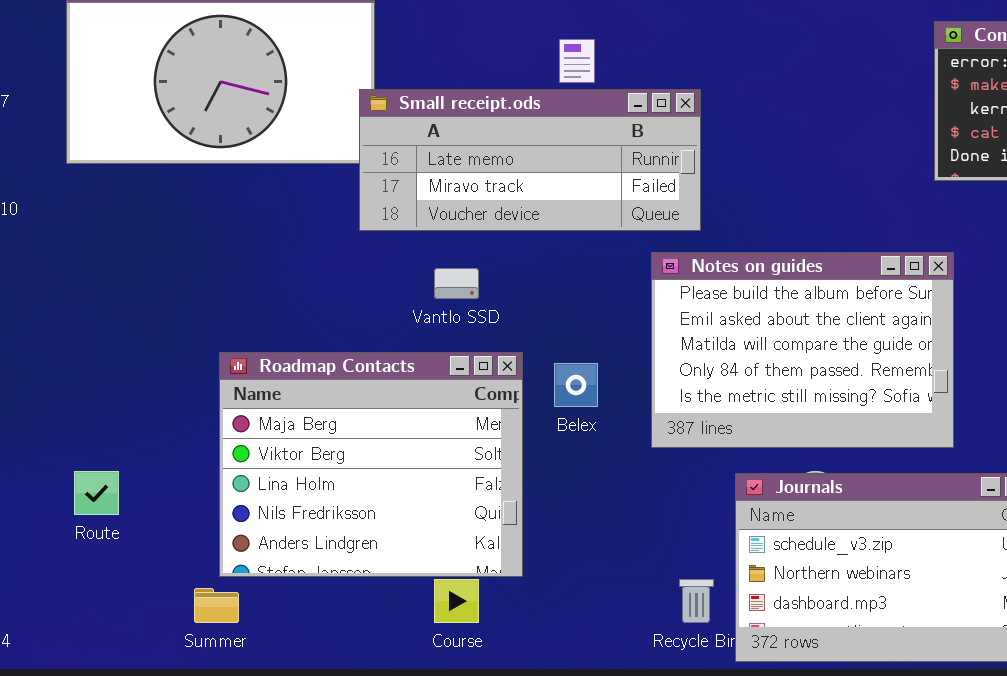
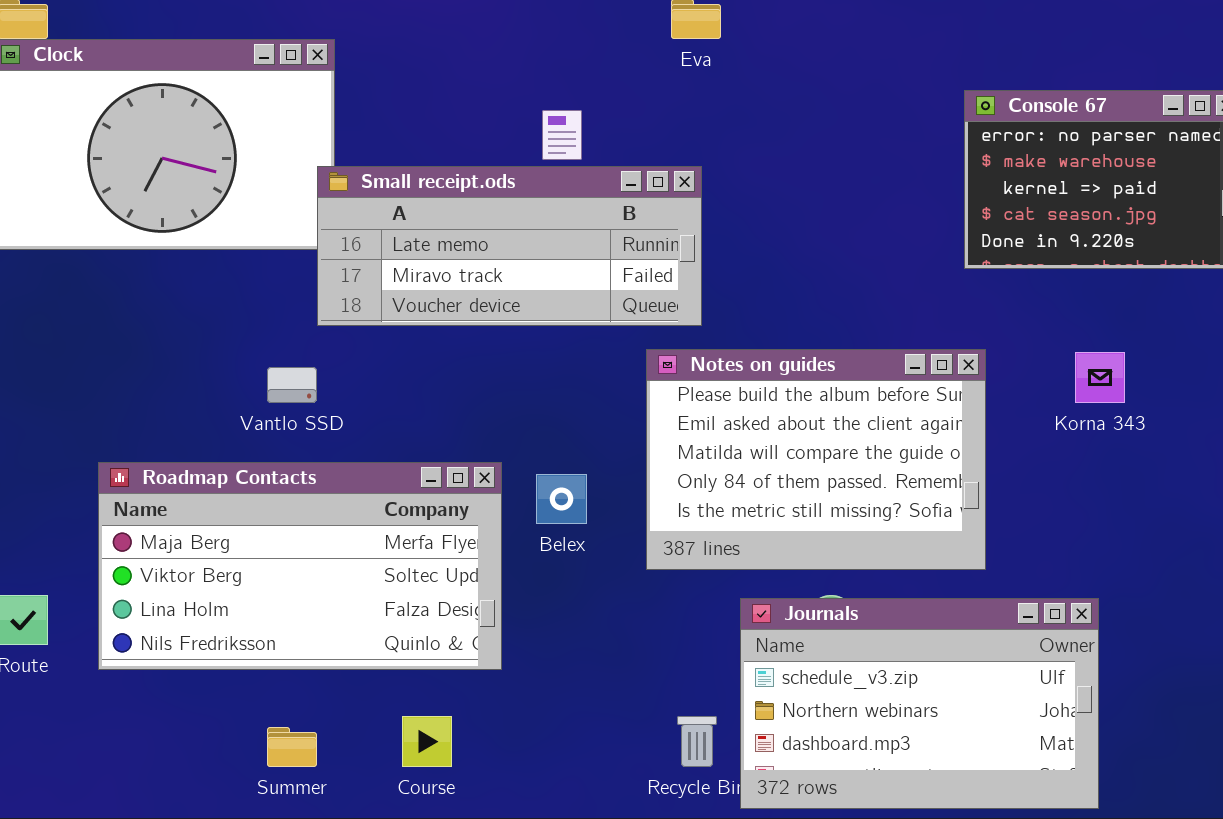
Vantlo SSD: [434,268,479,299] -> [267,367,317,403], moved
Roadmap Contacts: [219,352,523,577] -> [98,462,502,670], resized
Summer: [194,588,239,623] -> [267,727,317,767], moved

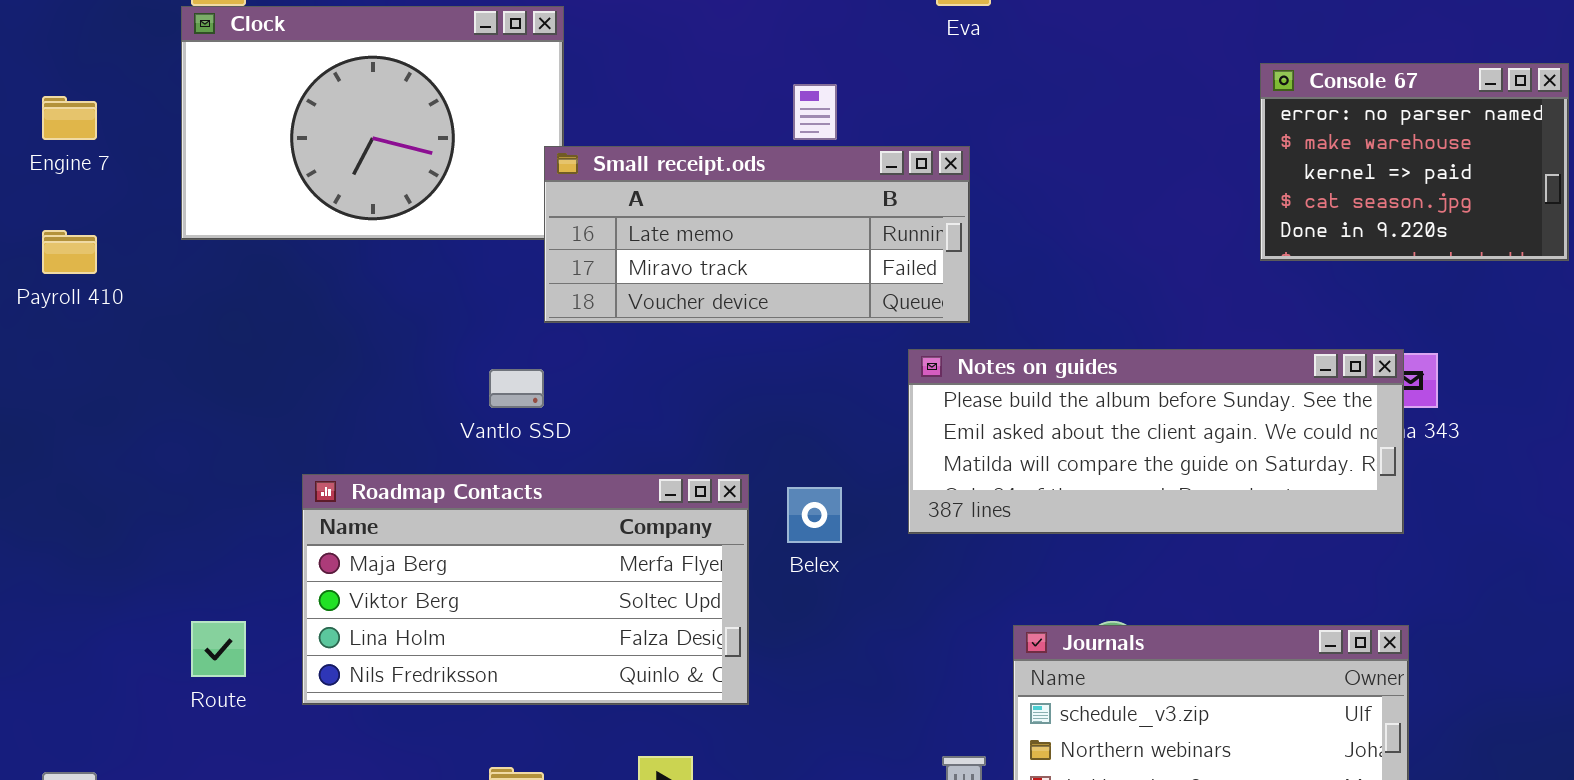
Notes on guides: [646,349,986,570] -> [908,349,1404,534], resized

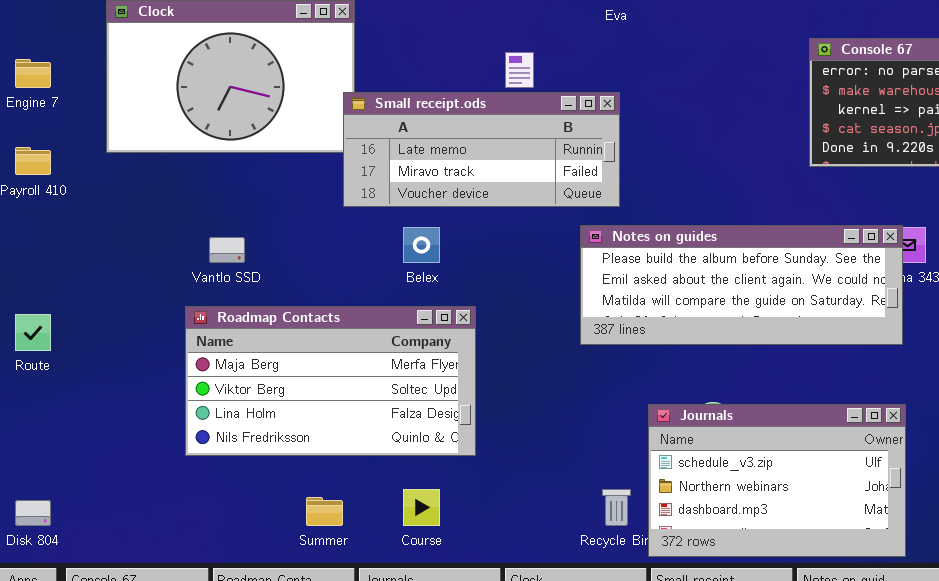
Vantlo SSD: [489,369,544,408] -> [209,237,245,263], moved
Belex: [787,487,842,543] -> [403,227,440,263], moved
Route: [191,621,246,677] -> [15,314,51,351], moved

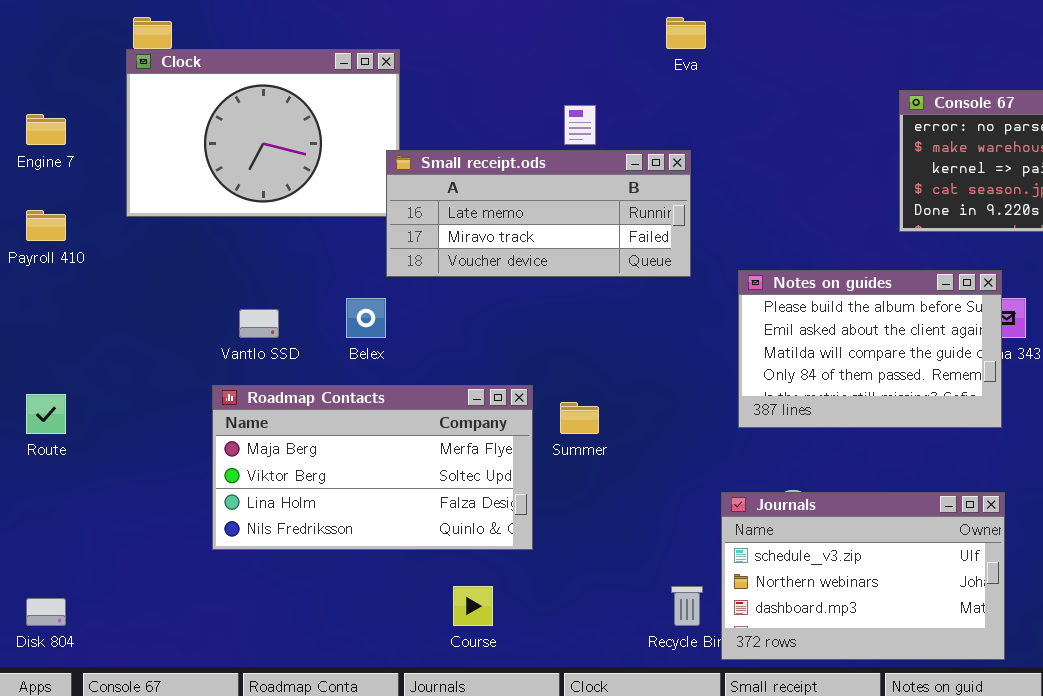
Notes on guides: [580,225,903,345] -> [738,270,1002,428], resized
Belex: [403,227,440,263] -> [346,298,386,338], moved
Summer: [306,497,343,526] -> [560,402,599,434], moved

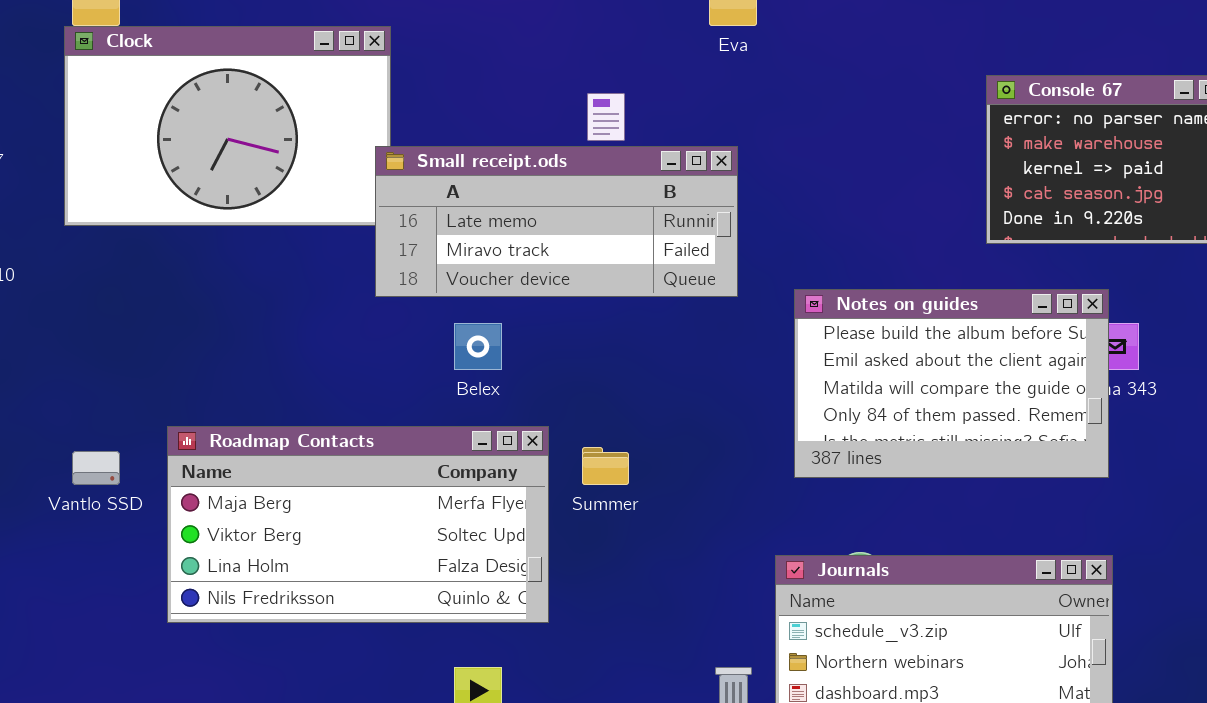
Belex: [346,298,386,338] -> [454,323,502,370], moved
Vantlo SSD: [239,309,279,338] -> [72,451,120,485], moved

